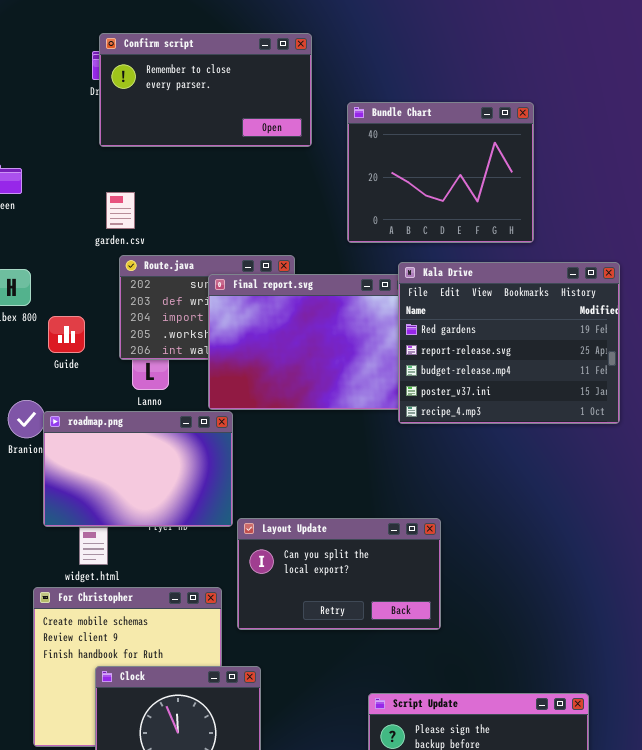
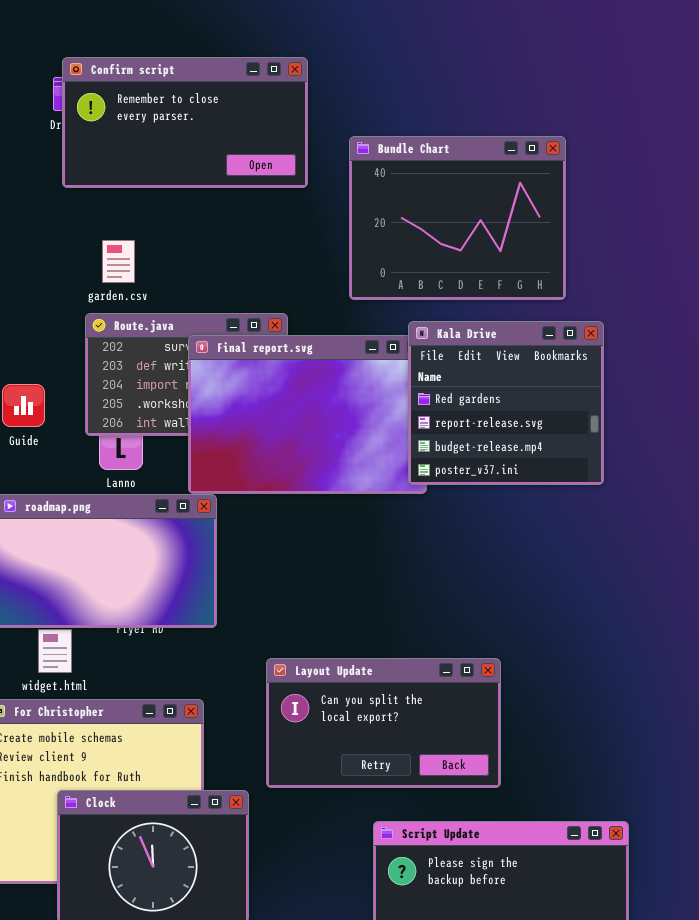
garden.csv: [106,192,135,229] -> [102,240,135,283], moved
Kala Drive: [398,262,620,424] -> [408,321,604,485], resized
Layout Update: [237,518,441,630] -> [266,658,501,788], moved

